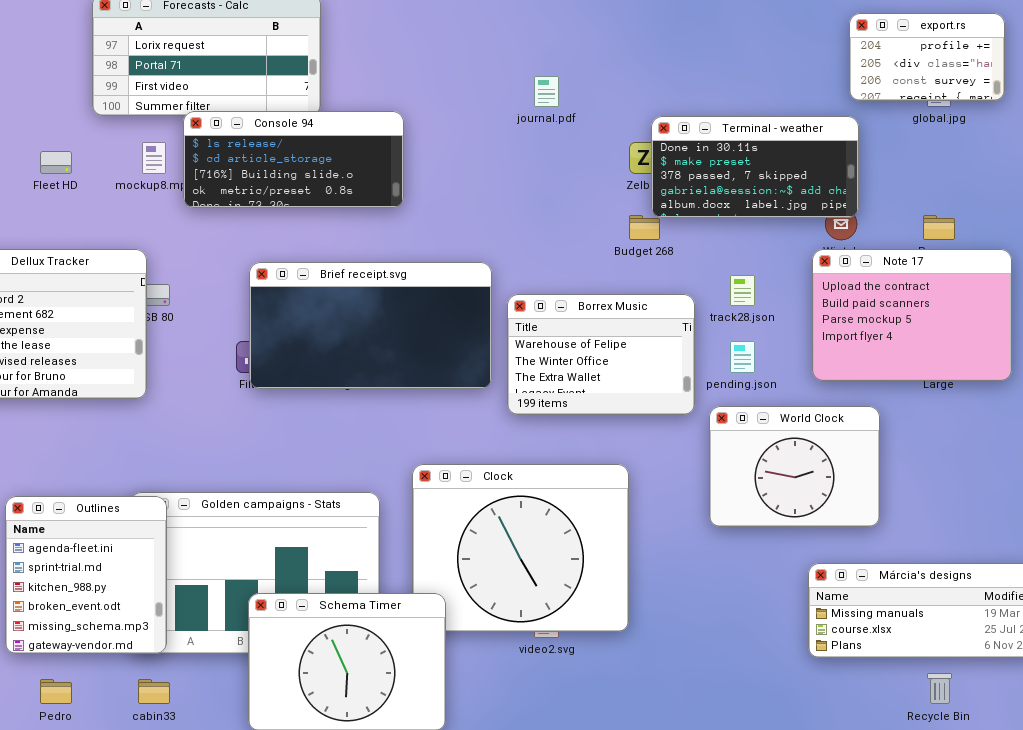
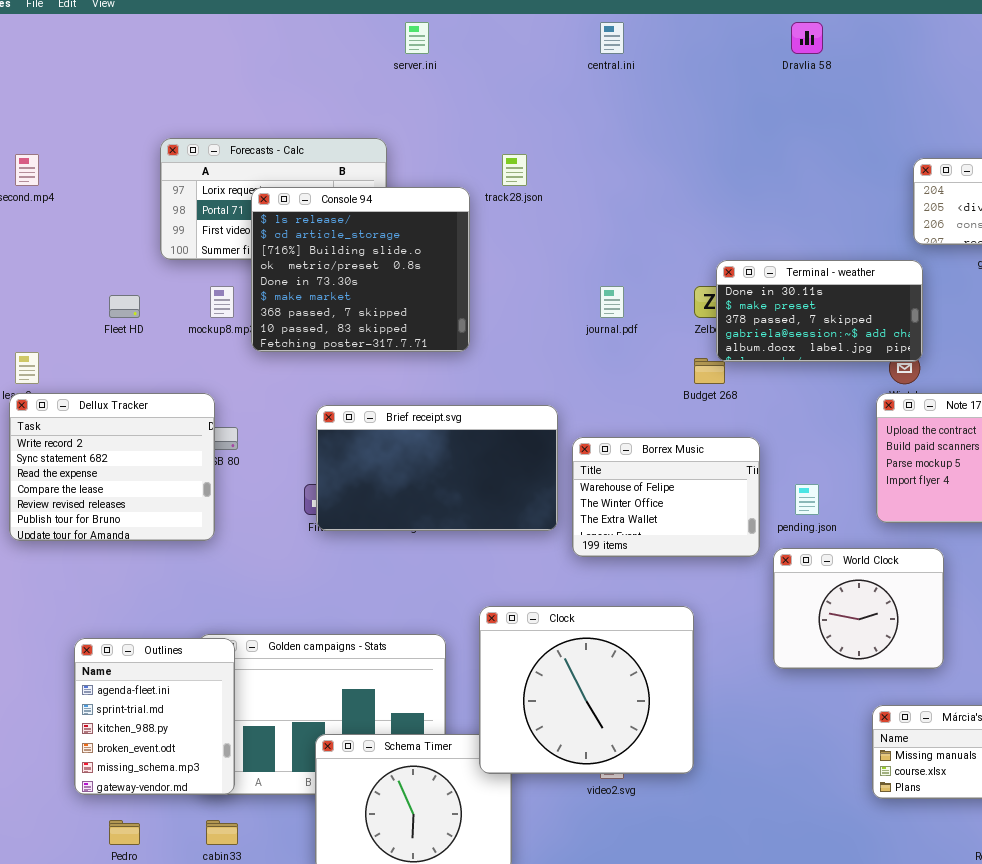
journal.pdf: [534,76,559,107] -> [600,286,624,318], moved
Console 94: [183,111,404,208] -> [251,187,470,352], resized
track28.json: [730,275,755,306] -> [502,154,527,186], moved
Clock: [412,464,629,632] -> [479,606,694,774], raised

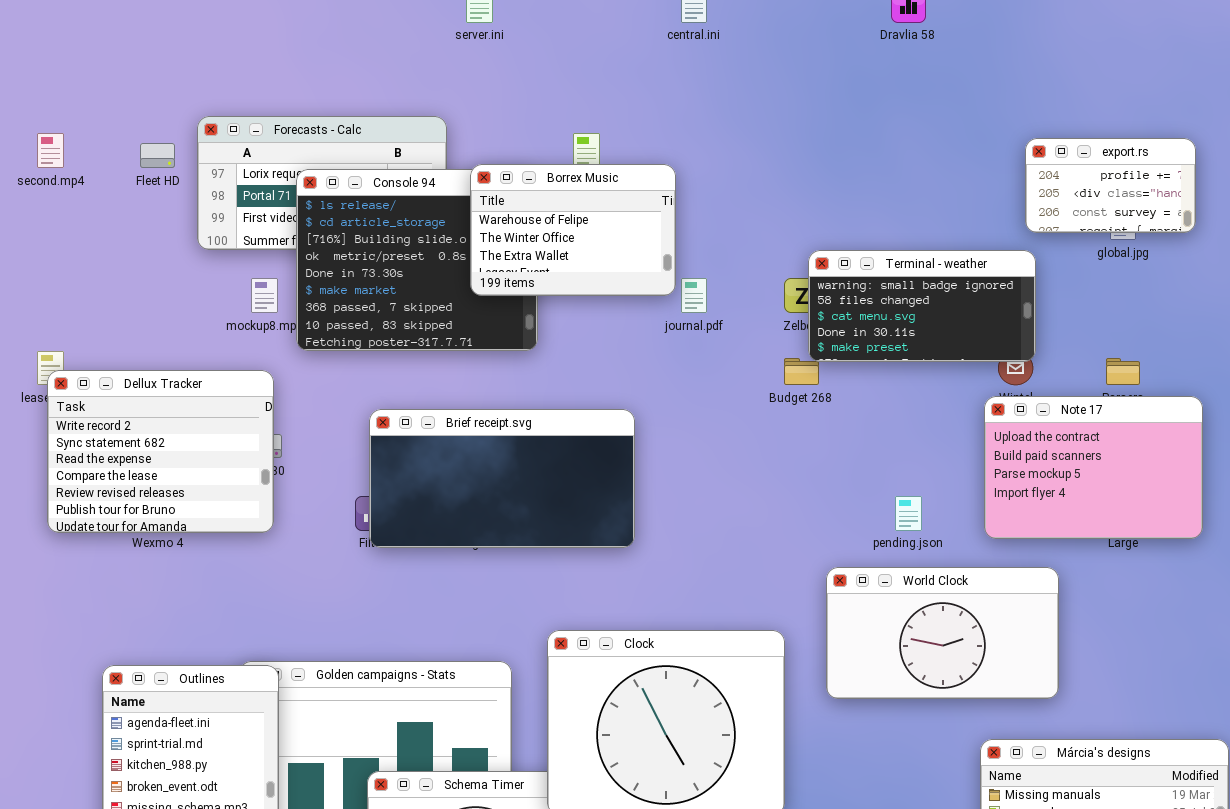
Terminal - weather: [716,260,923,362] -> [808,250,1036,362], scrolled up 3 rows
Fleet HD: [109,295,140,318] -> [140,143,175,168], moved
Dellux Tracker: [9,393,215,541] -> [47,370,274,533], moved
Borrex Music: [572,437,760,557] -> [470,164,676,296], moved
World Clock: [773,548,944,669] -> [826,567,1059,699], resized

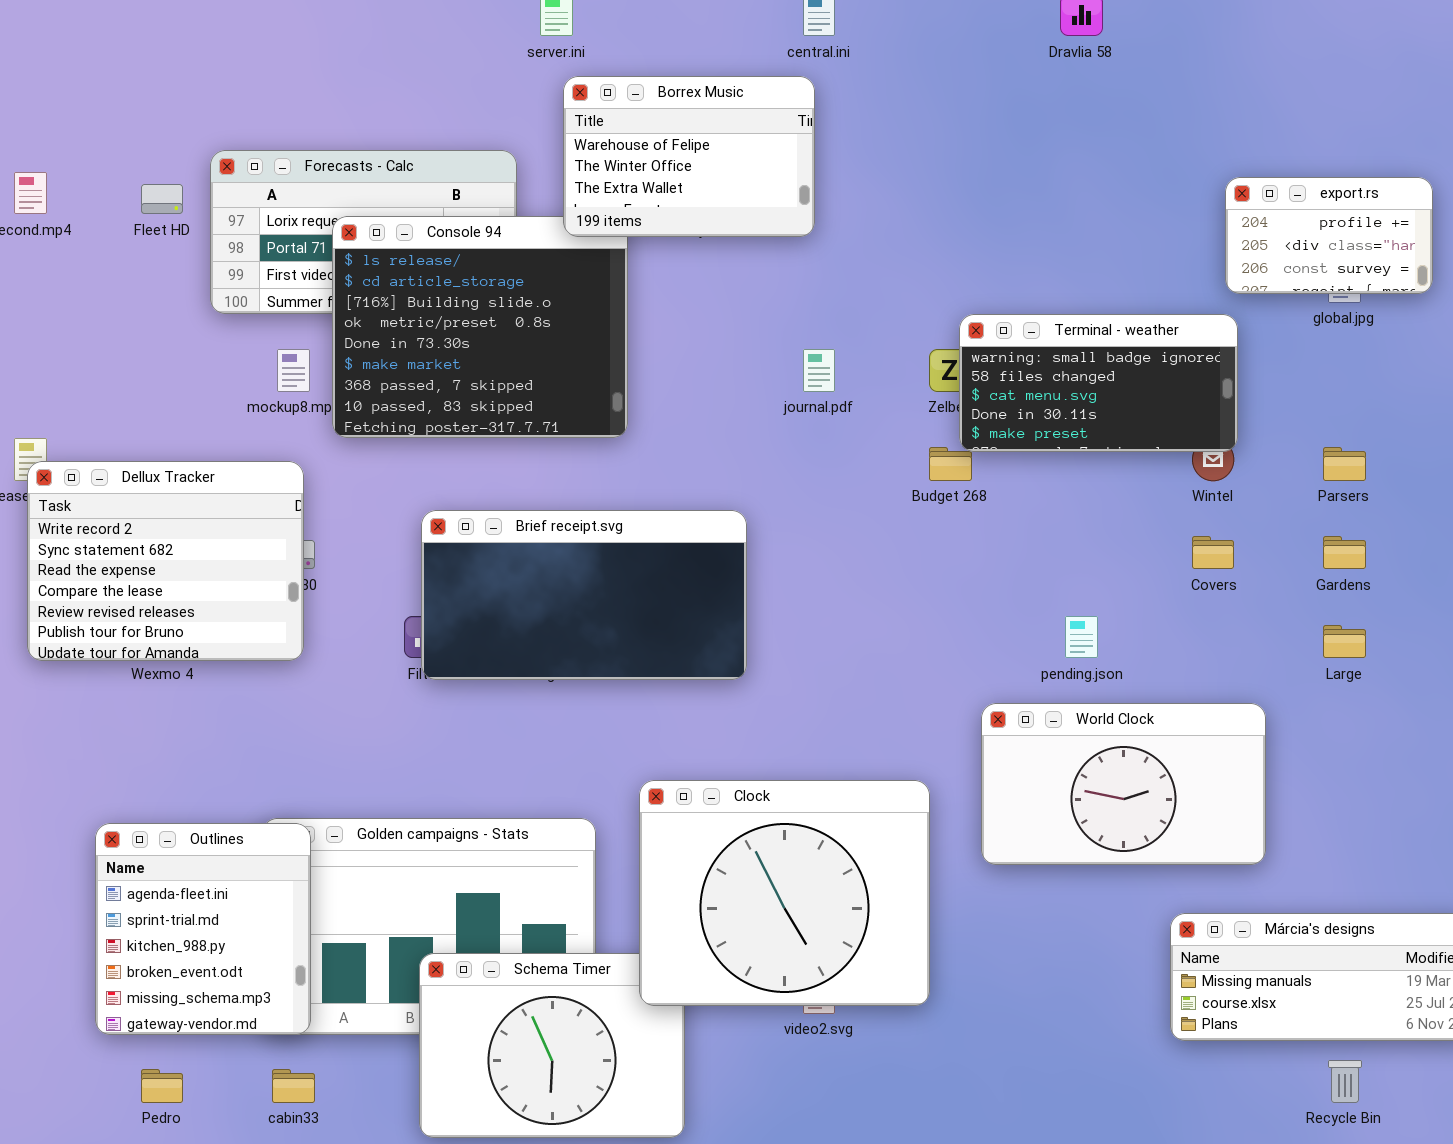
Borrex Music: [470,164,676,296] -> [563,76,815,237], moved
Note 17: [984,396,1203,539] -> none, closed

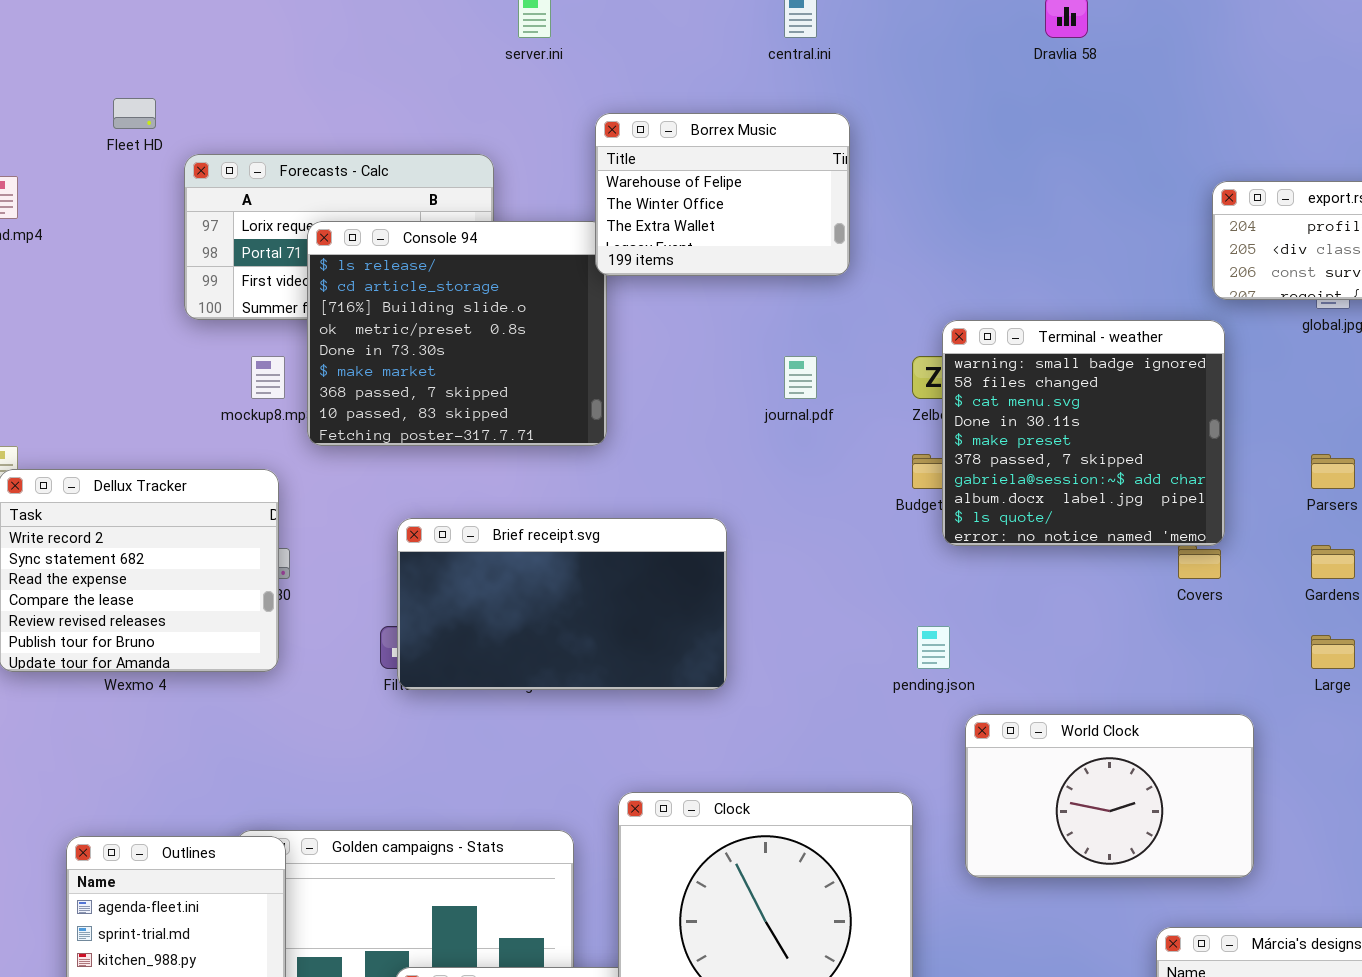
Borrex Music: [563,76,815,237] -> [595,113,850,276], moved
Fleet HD: [141,184,183,214] -> [113,98,156,129], moved
Terminal - weather: [959,314,1238,452] -> [942,320,1225,546], resized
pending.json: [1065,616,1098,658] -> [917,626,950,669], moved

